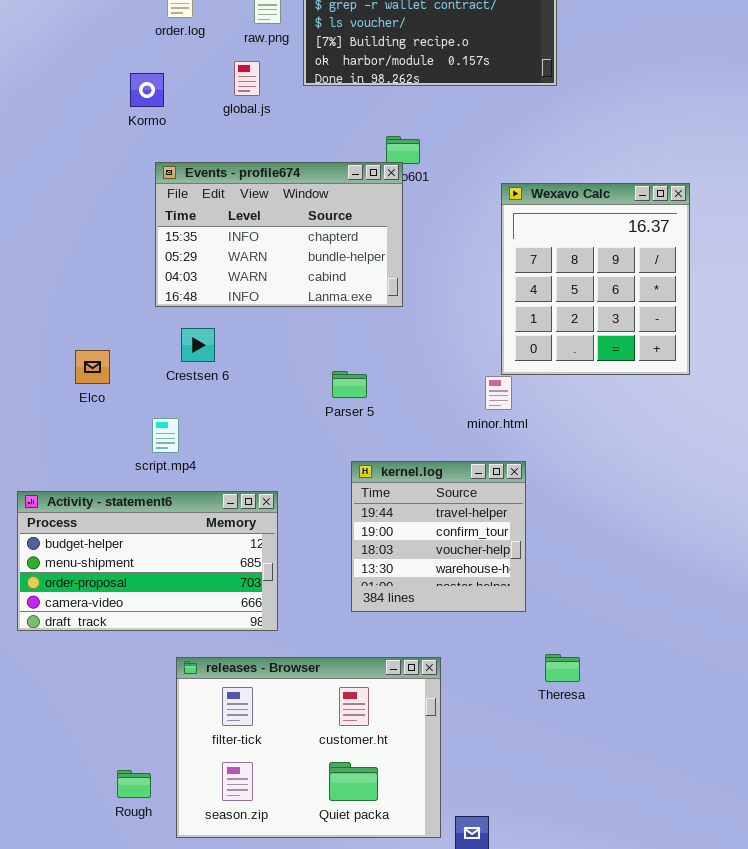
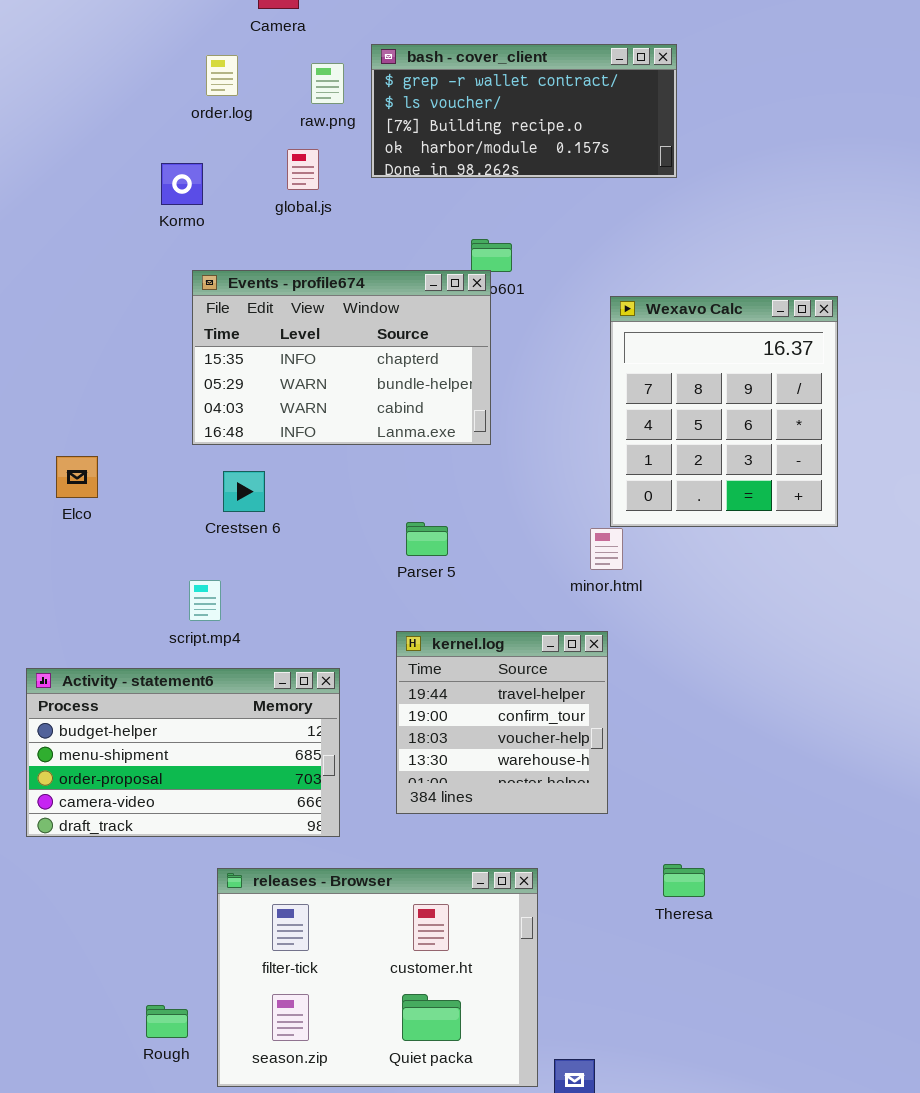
Elco: [75,350,110,384] -> [56,456,98,498], moved
kernel.log: [351,461,526,612] -> [396,631,608,814], moved

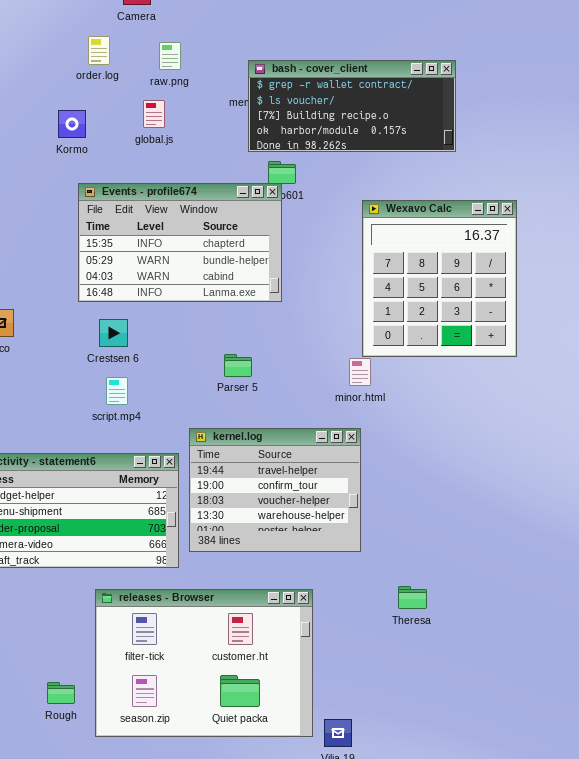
bash - cover_client: [371,44,677,178] -> [248,60,456,152], moved
script.mp4: [189,580,221,621] -> [106,377,128,405], moved
kernel.log: [396,631,608,814] -> [189,428,361,552], resized

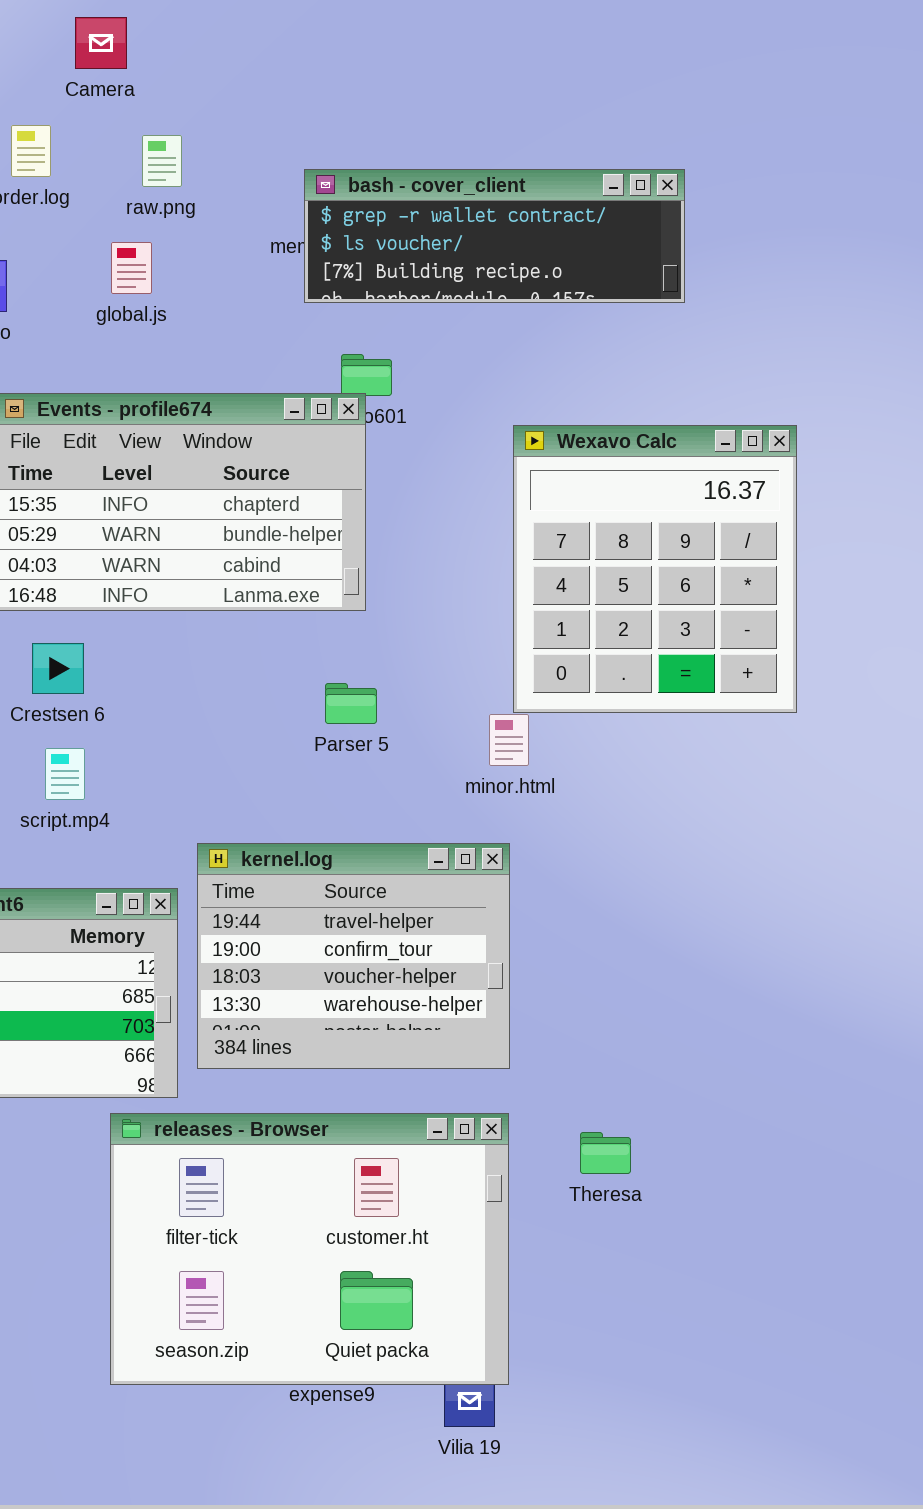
bash - cover_client: [248,60,456,152] -> [304,169,685,303], resized
Parser 5: [224,354,252,377] -> [325,683,377,724], moved
releases - Browser: [95,589,313,737] -> [110,1113,509,1385], moved

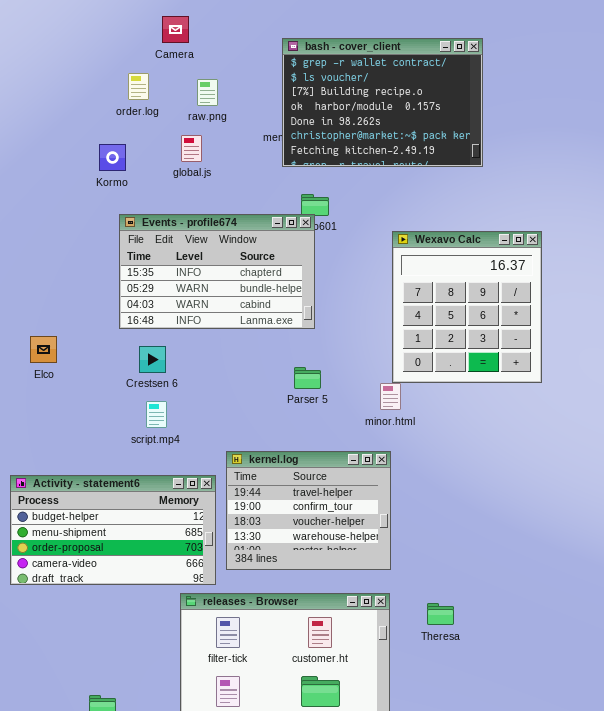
bash - cover_client: [304,169,685,303] -> [282,38,483,167], resized

